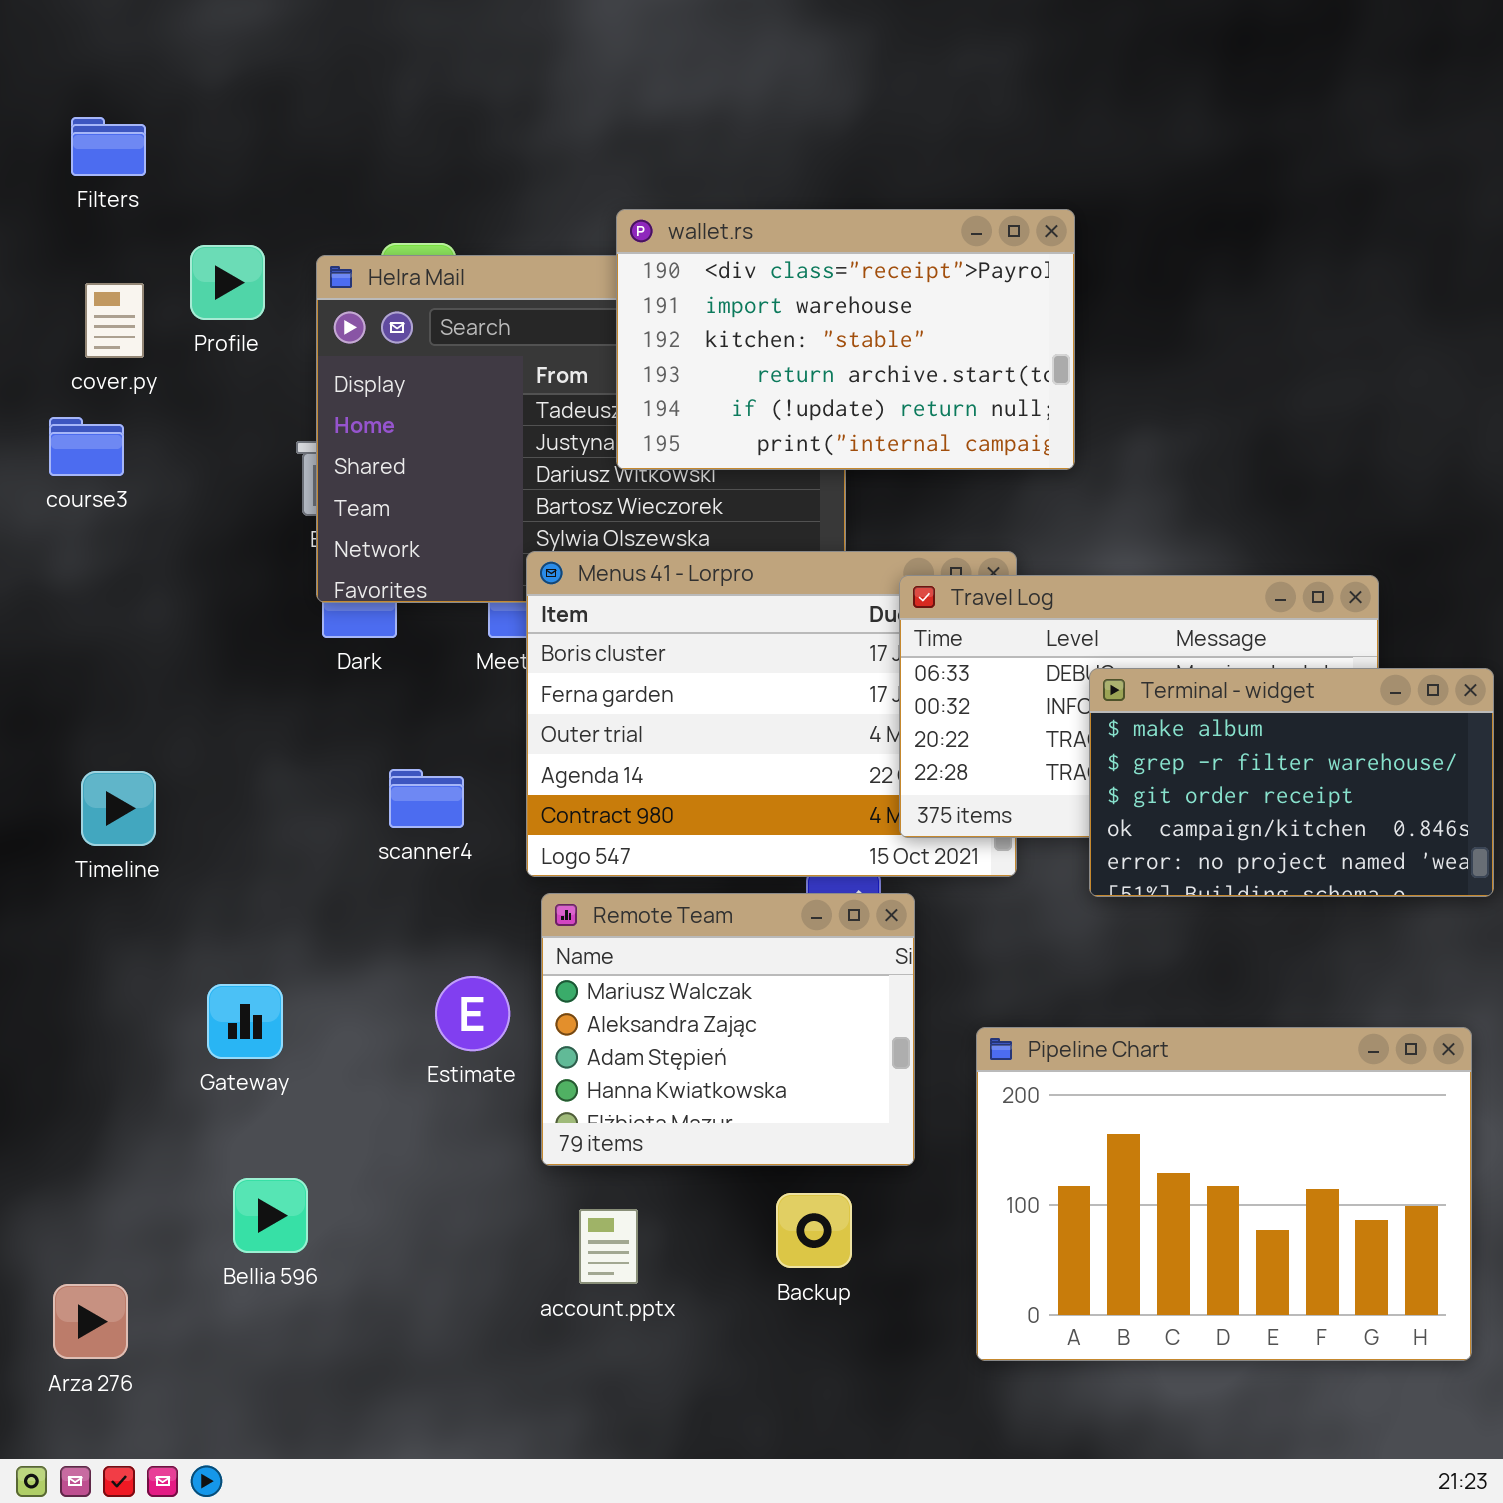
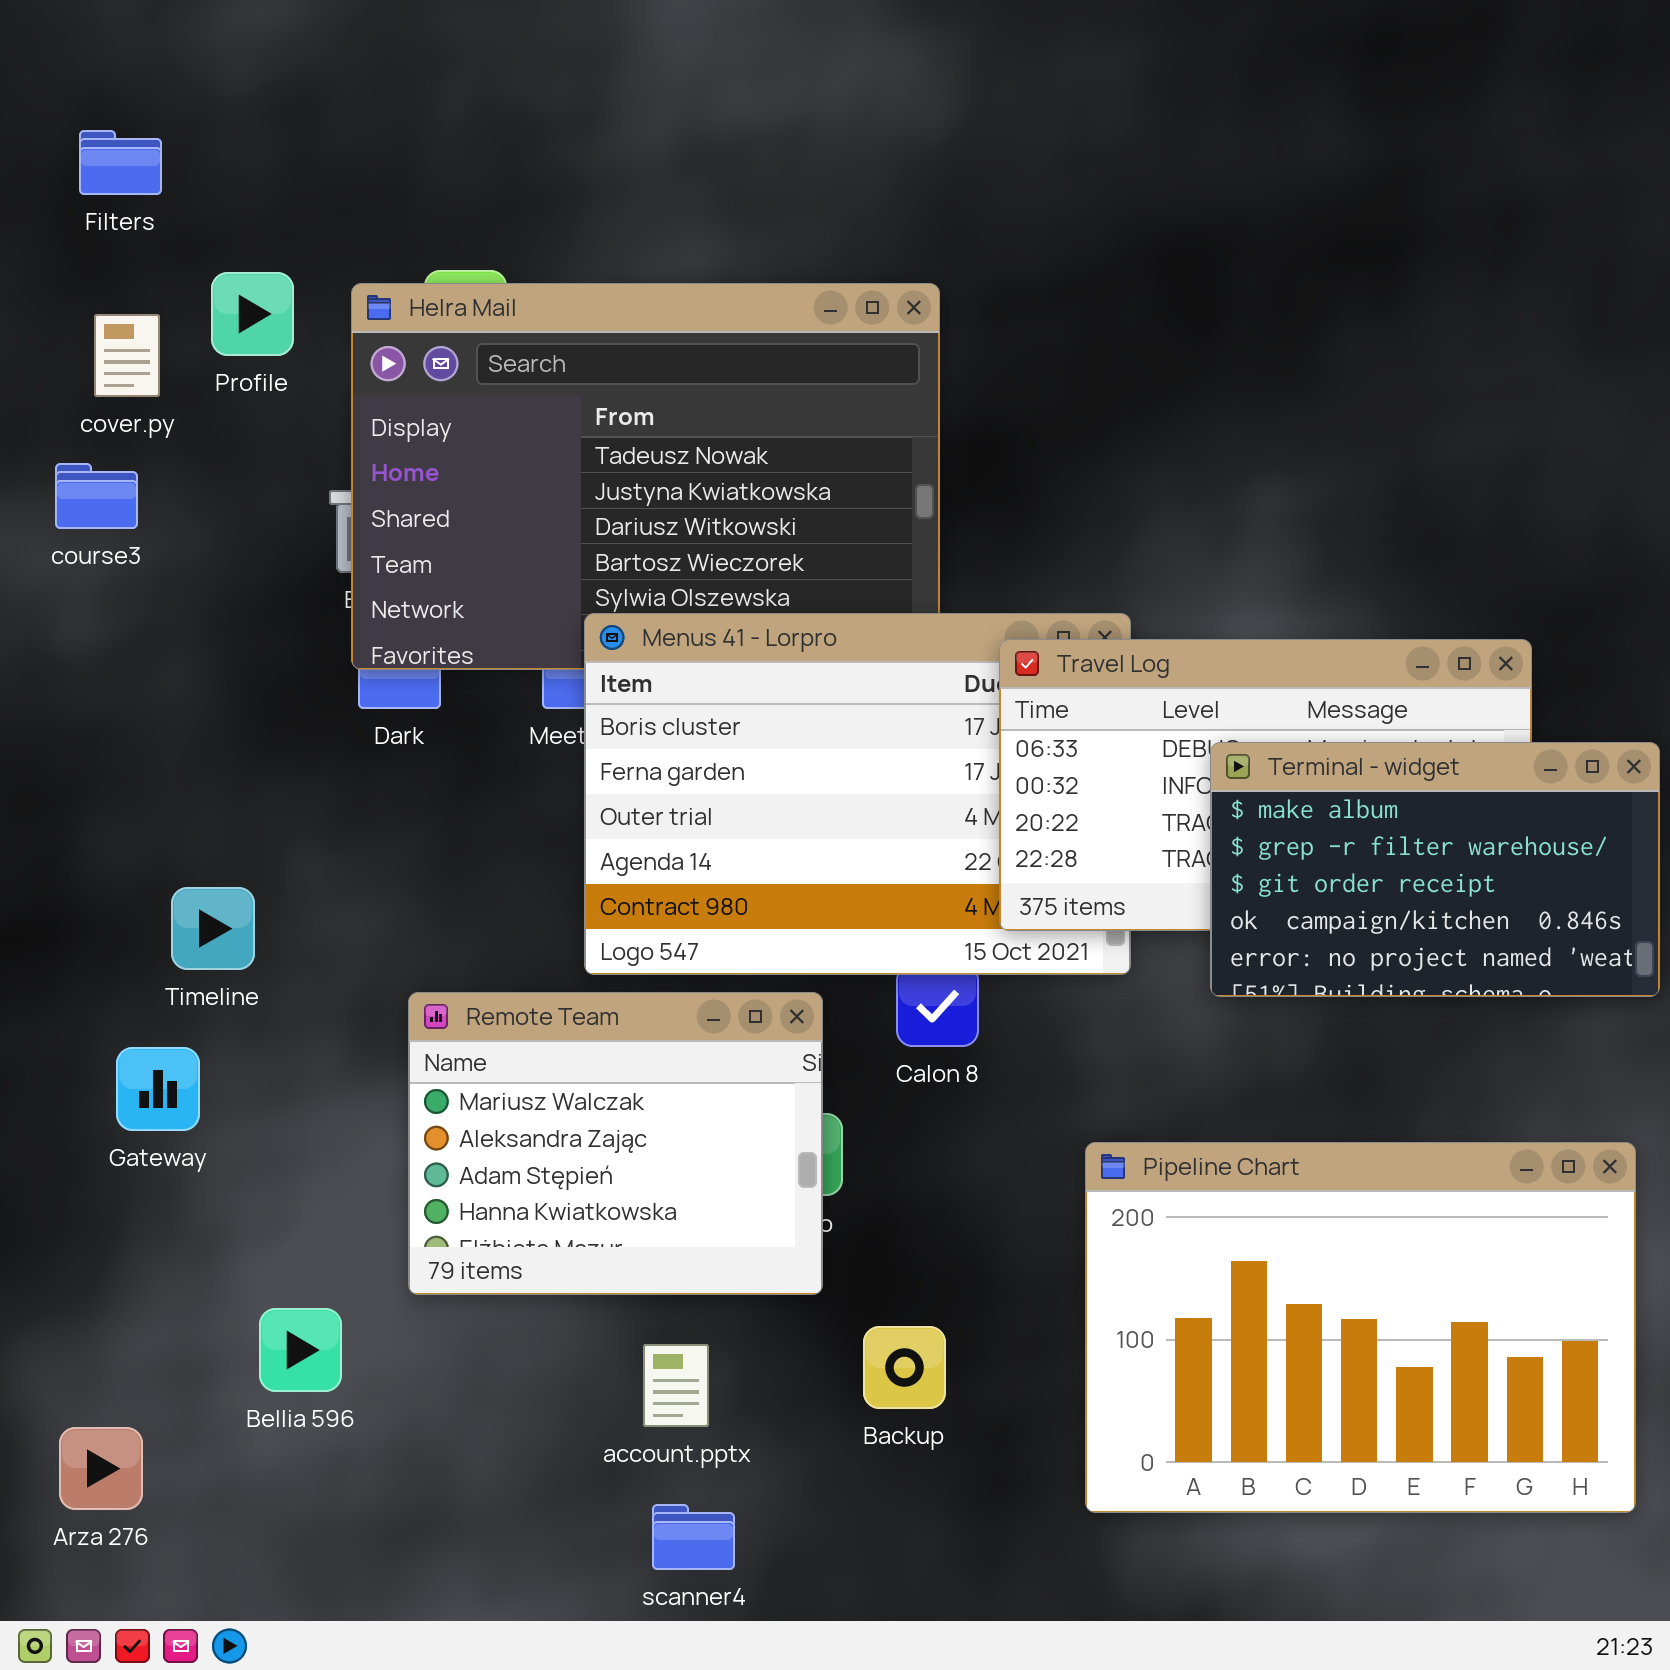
wallet.rs: [616,209,1075,470] -> none, closed
scanner4: [389,769,464,828] -> [652,1504,735,1570], moved
Timeline: [81,771,156,846] -> [171,887,255,970], moved
Remote Team: [541,893,915,1166] -> [408,992,823,1295], moved
Gateway: [207,984,283,1059] -> [116,1047,200,1131], moved

